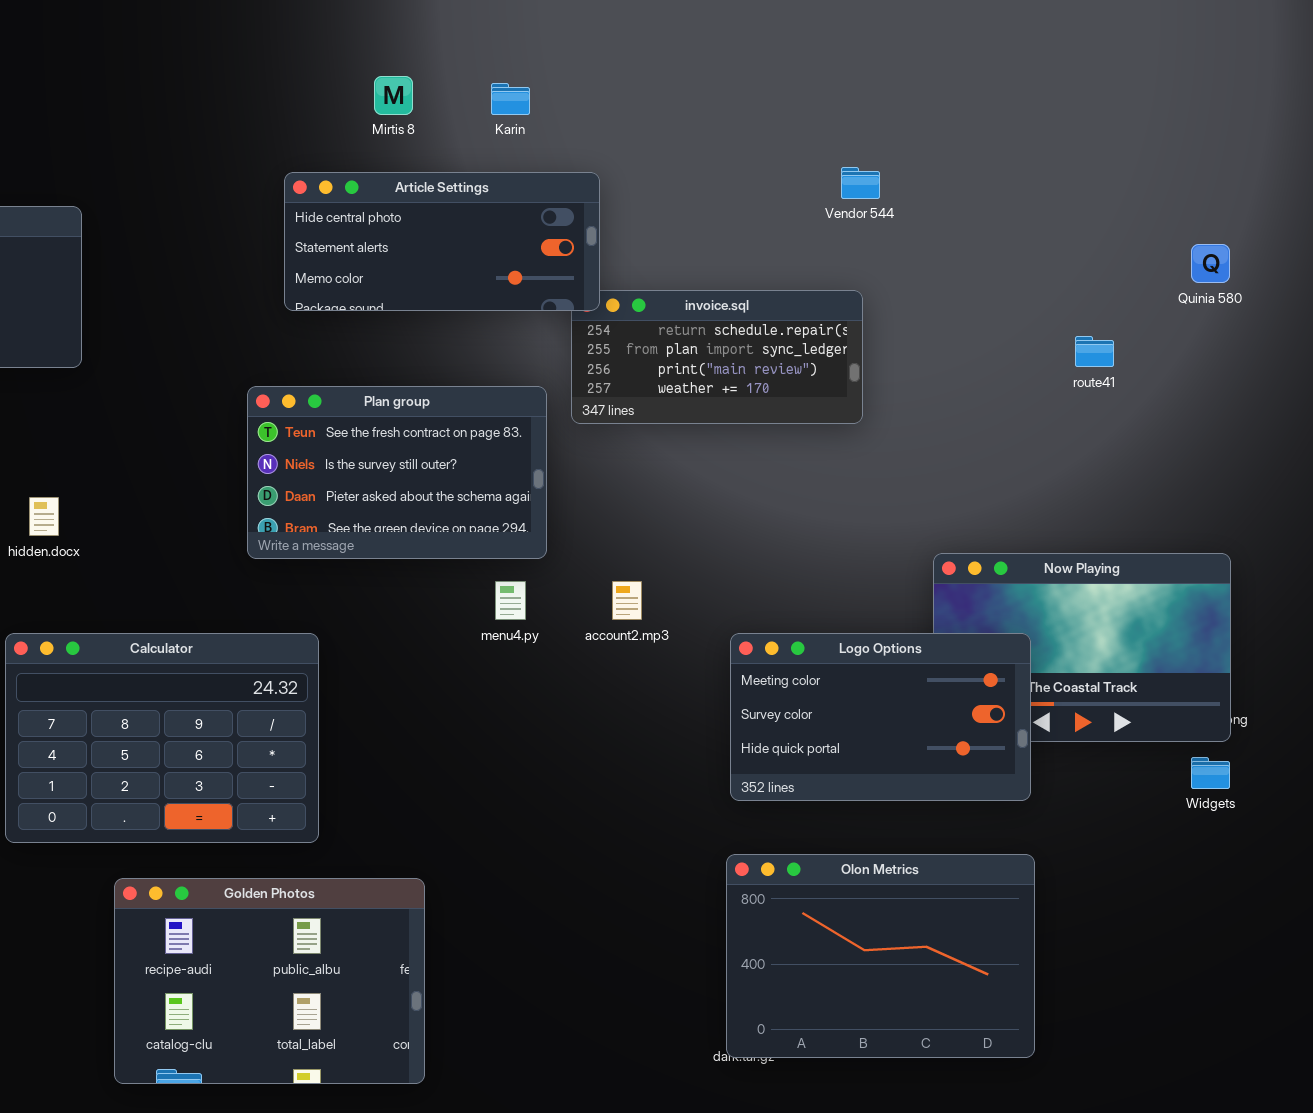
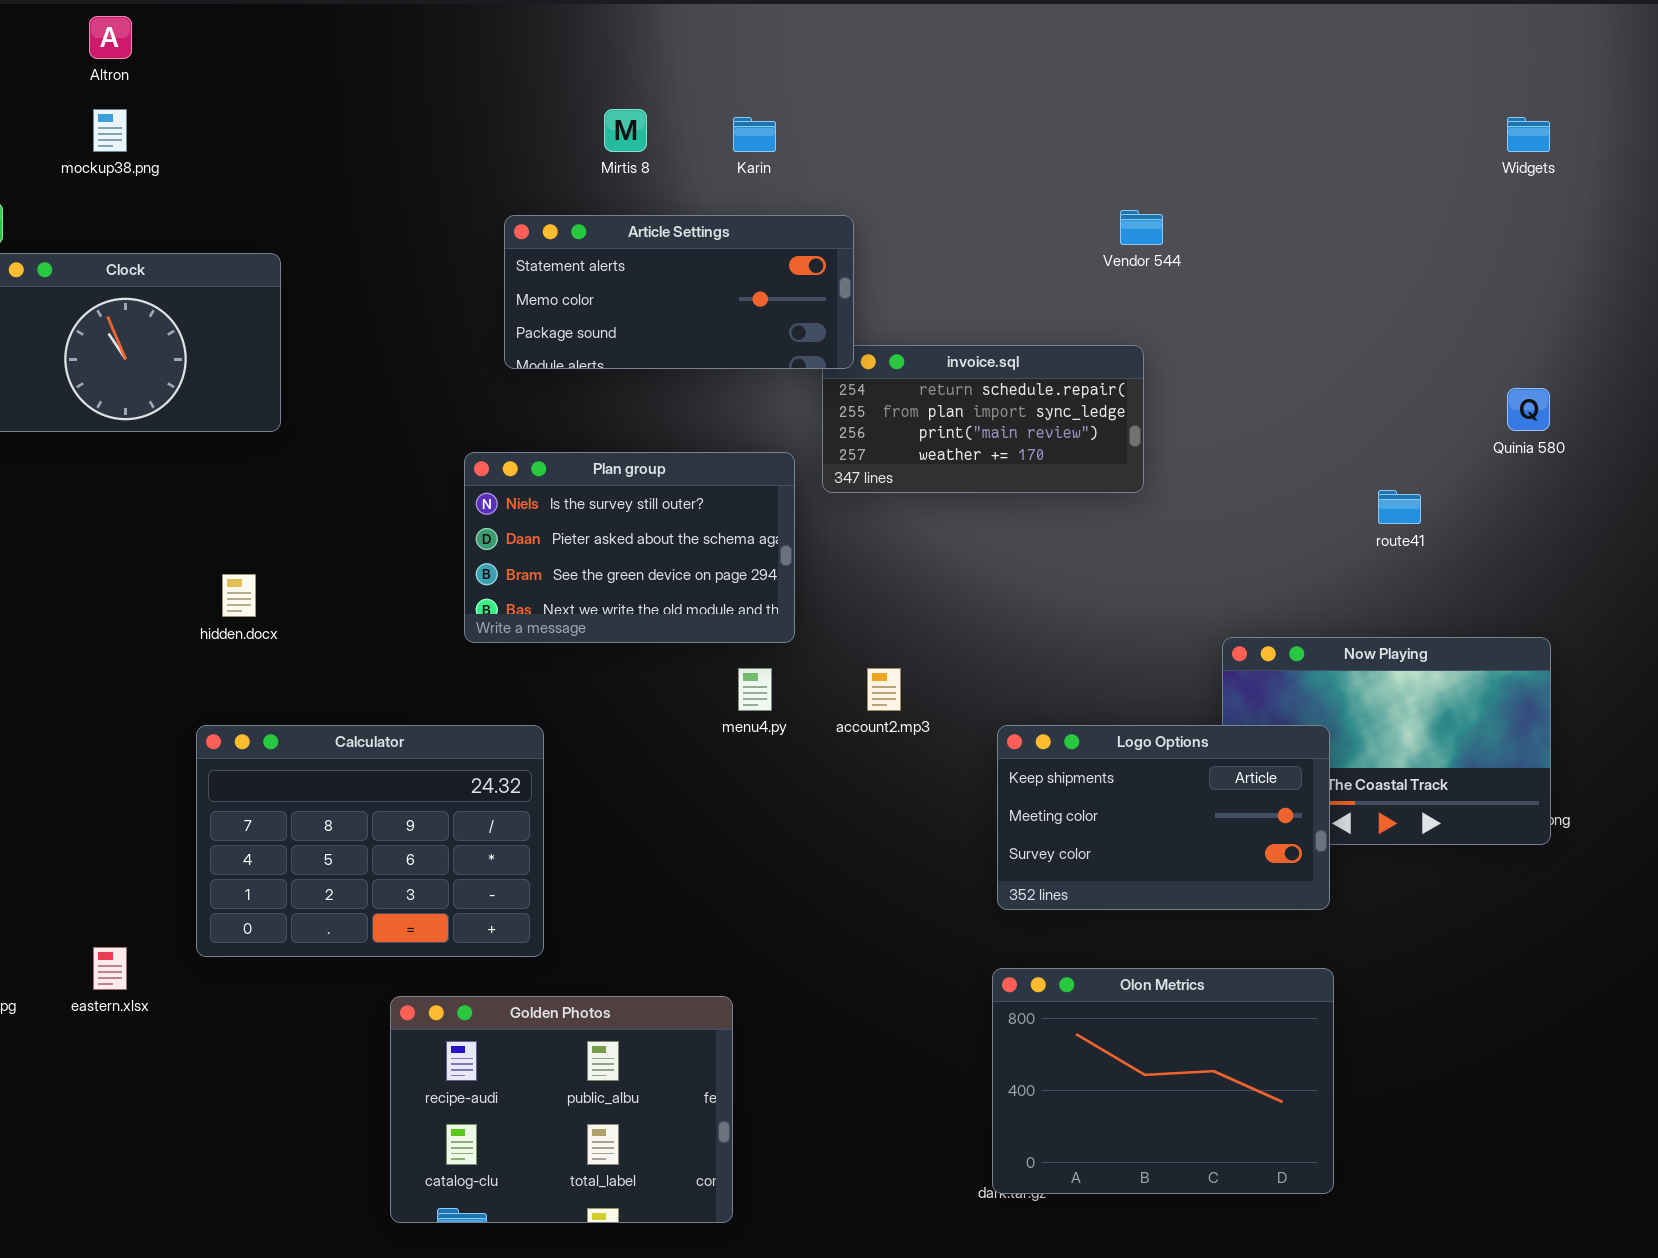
Article Settings: [284,172,600,311] -> [504,215,854,369], scrolled down 1 row
Quinia 580: [1191,244,1230,283] -> [1507,388,1550,431], moved
route41: [1075,336,1114,367] -> [1378,490,1421,524], moved
Plan group: [247,386,547,559] -> [464,452,795,643], scrolled down 1 row
Logo Options: [730,633,1031,801] -> [997,725,1330,910], scrolled up 1 row
Widgets: [1191,757,1230,789] -> [1507,117,1550,152], moved
Golden Photos: [114,878,425,1084] -> [390,996,733,1223], moved

